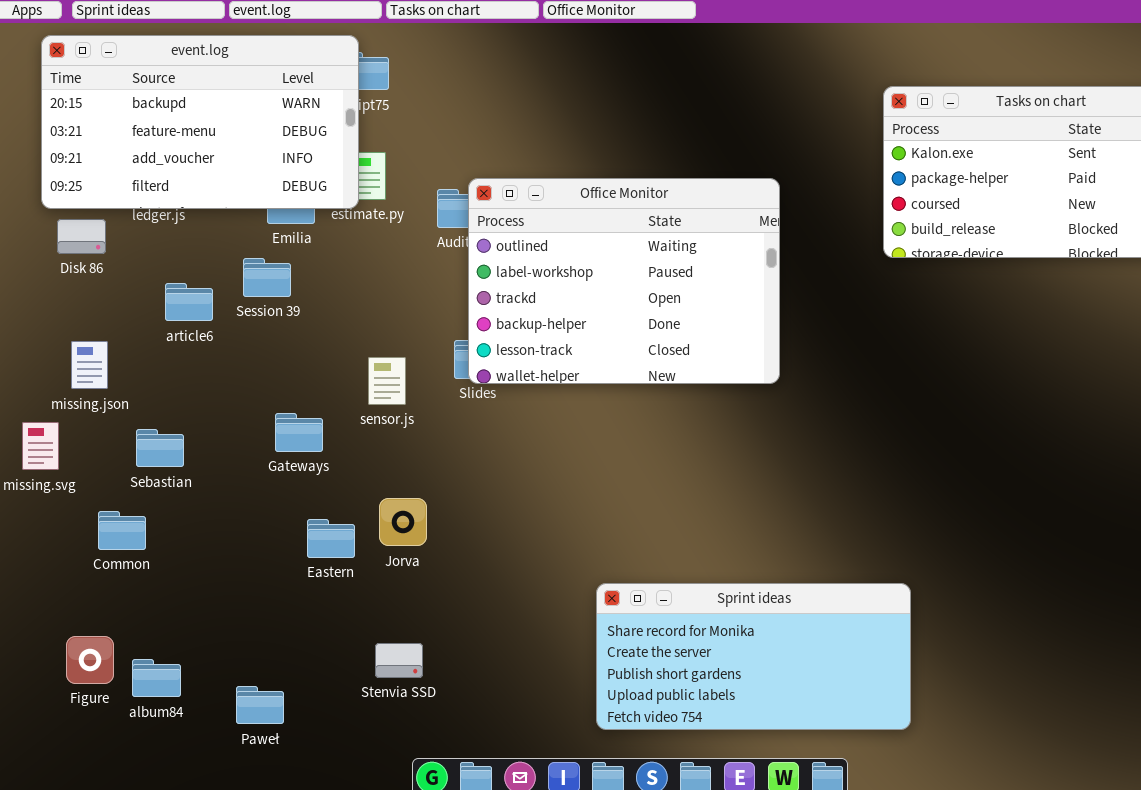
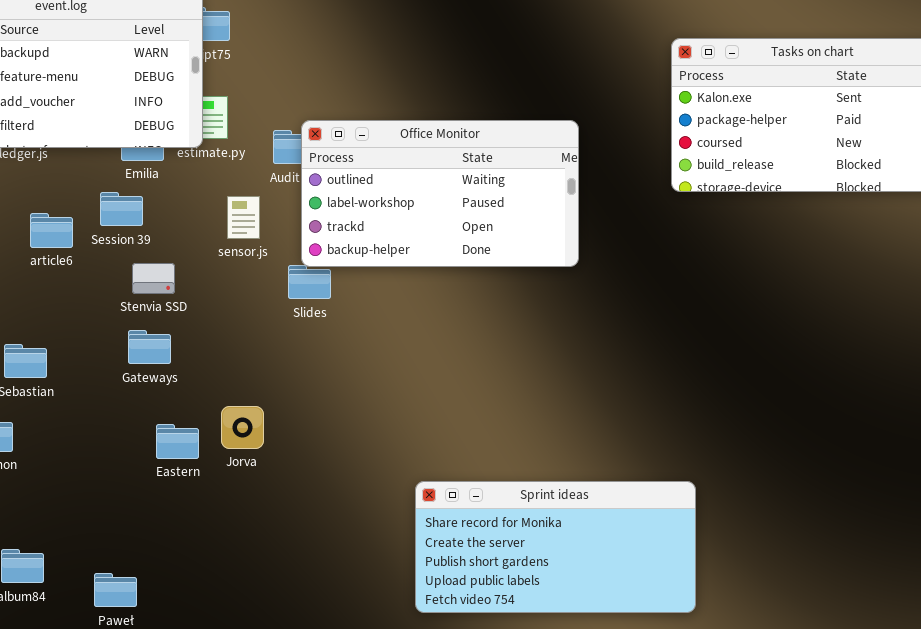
Office Monitor: [468,178,780,384] -> [301,120,579,267], resized
sensor.js: [368,357,406,405] -> [227,196,260,239], moved
Stenvia SSD: [375,643,423,678] -> [132,263,175,294], moved

